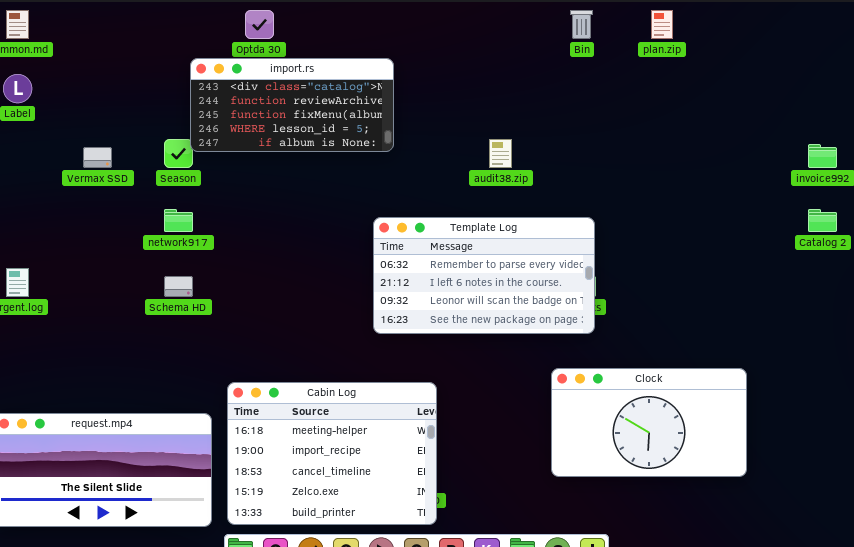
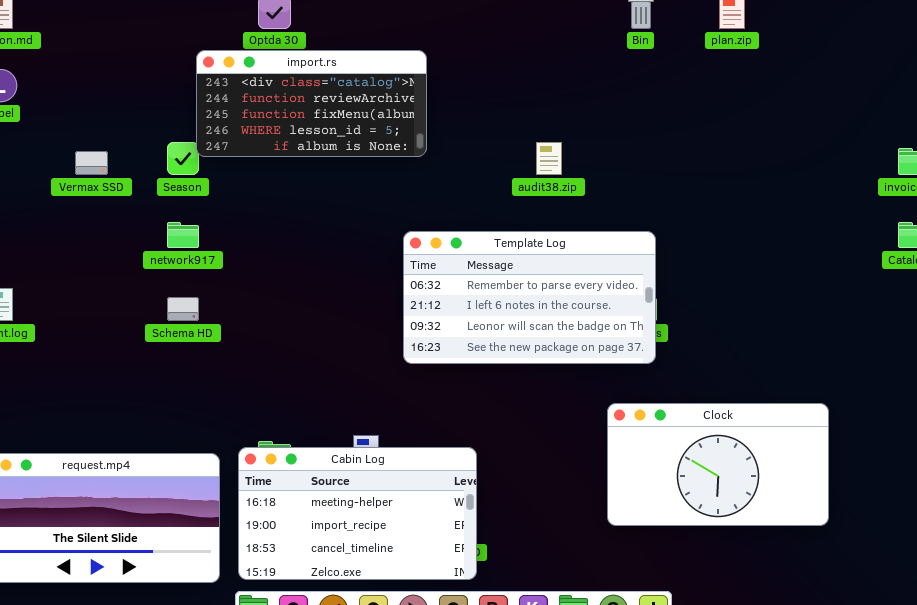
Cabin Log: [227,382,437,525] -> [238,447,477,580], resized

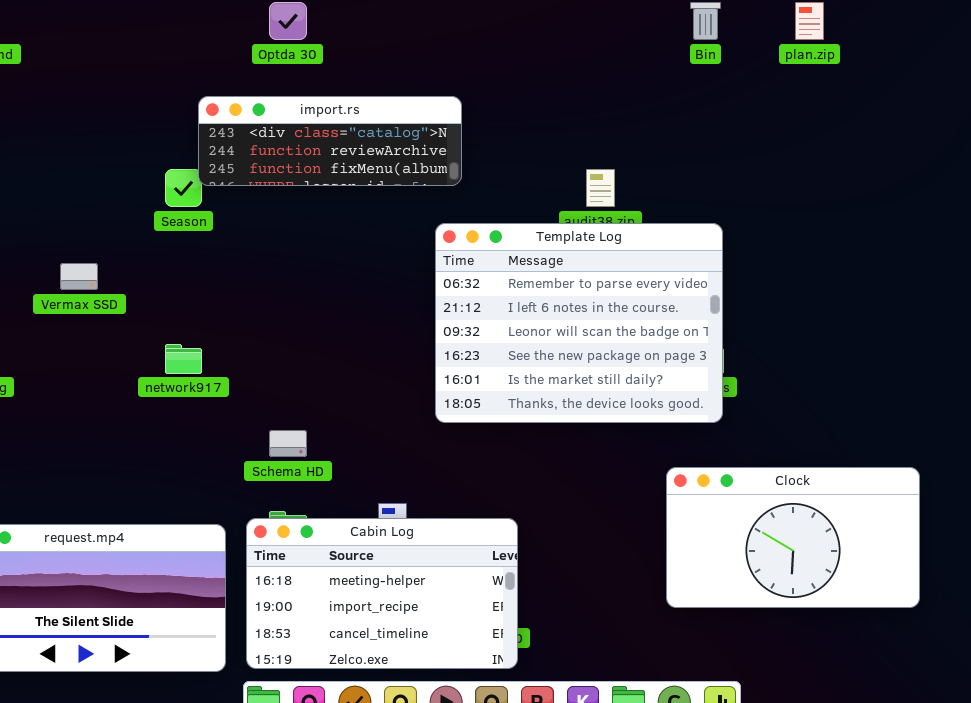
import.rs: [196,50,427,157] -> [198,96,462,186], resized
Vermax SSD: [75,151,108,175] -> [60,263,98,290], moved
network917: [167,222,199,248] -> [165,344,202,374], moved
Template Log: [403,231,656,364] -> [435,223,723,423], resized
Schema HD: [167,297,199,321] -> [269,430,307,457], moved

